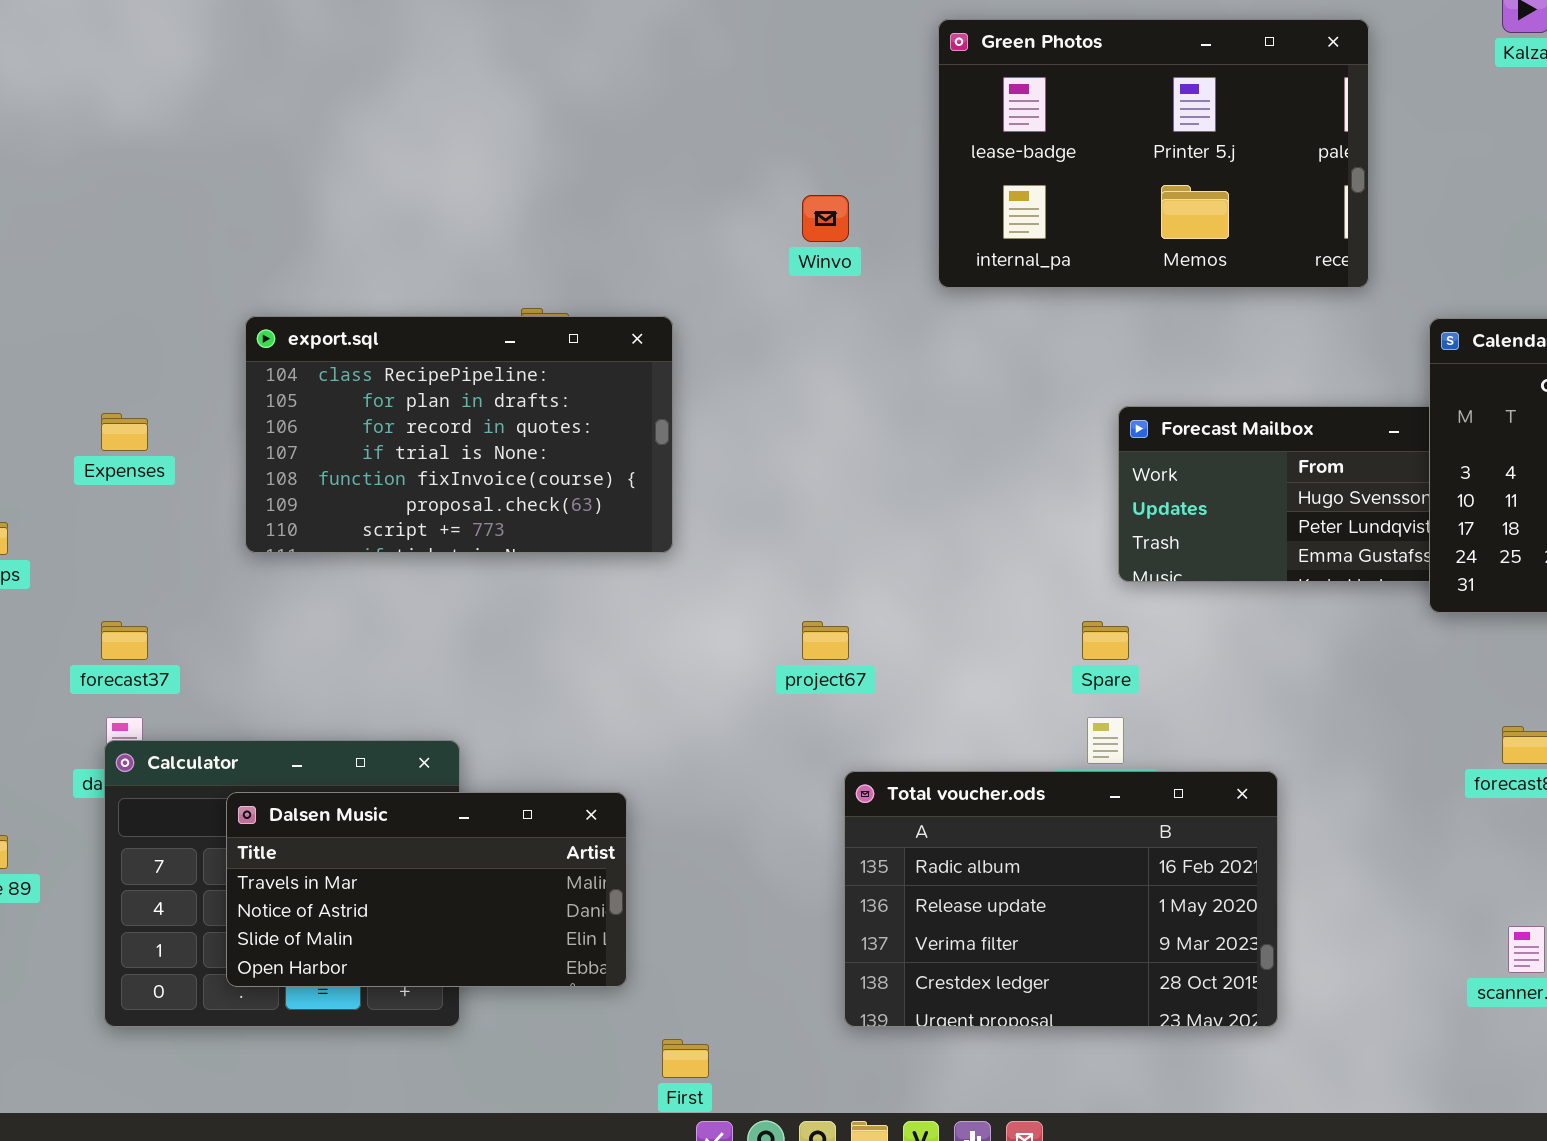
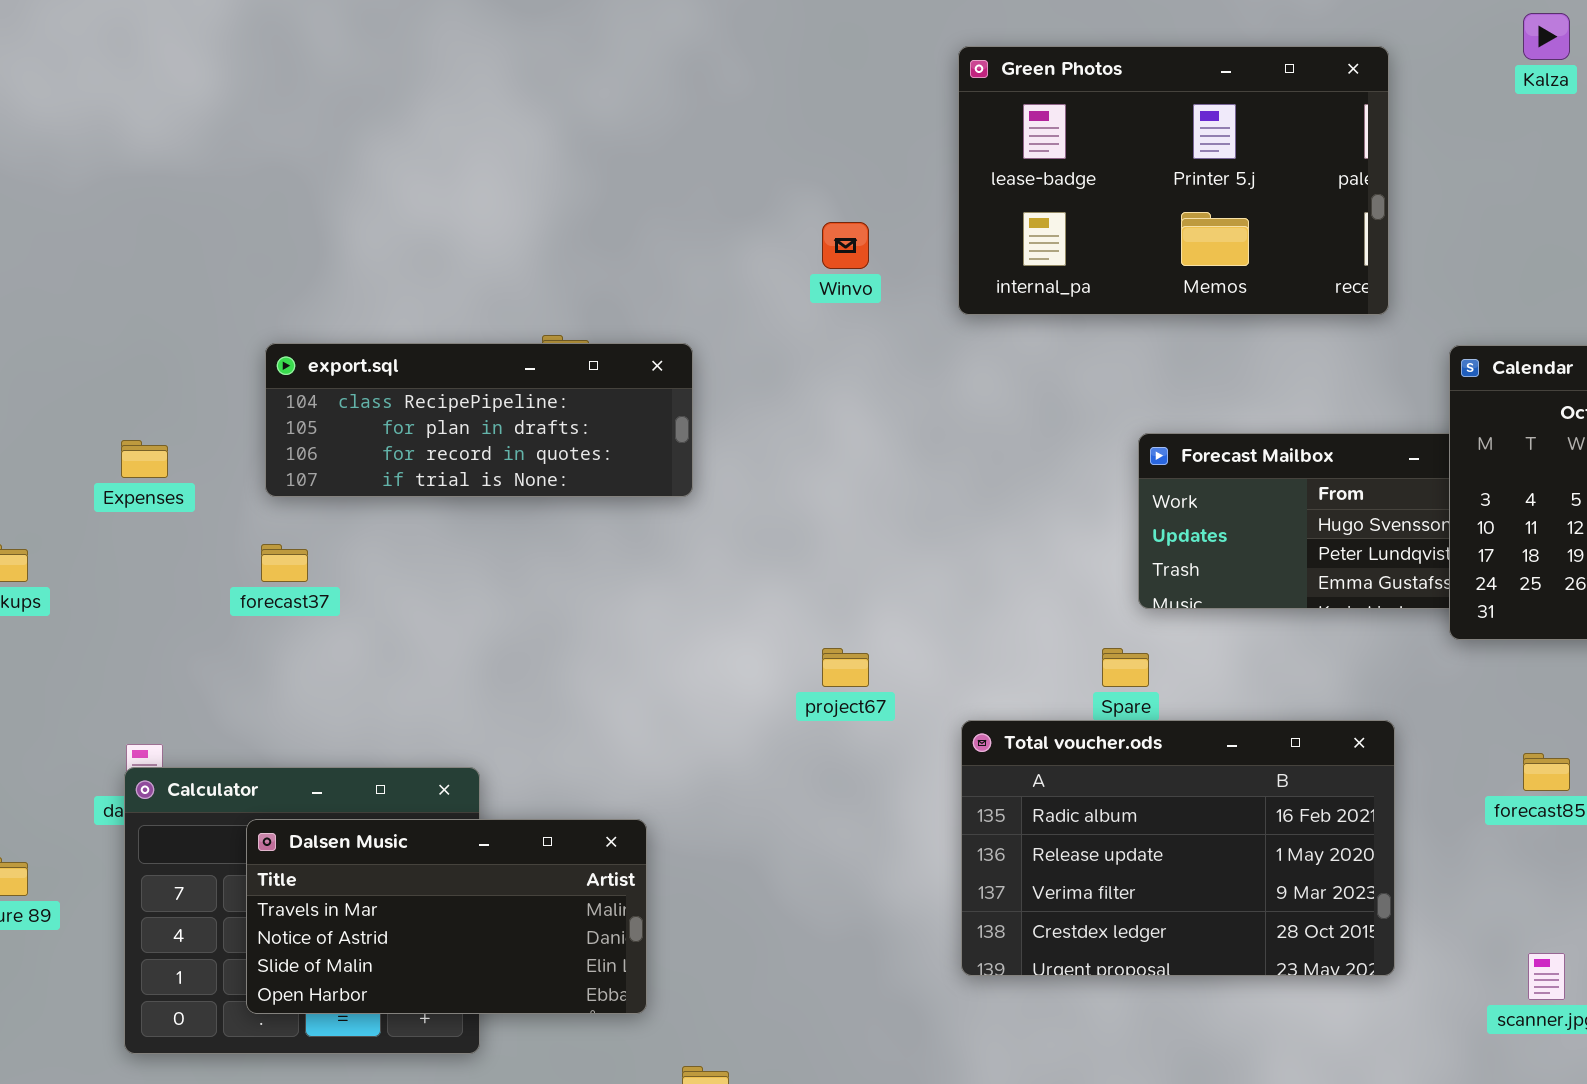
export.sql: [245,316,673,553] -> [265,343,693,497], resized
forecast37: [101,621,148,660] -> [261,544,308,582], moved
Total voucher.ods: [844,771,1278,1027] -> [961,720,1395,976], moved

